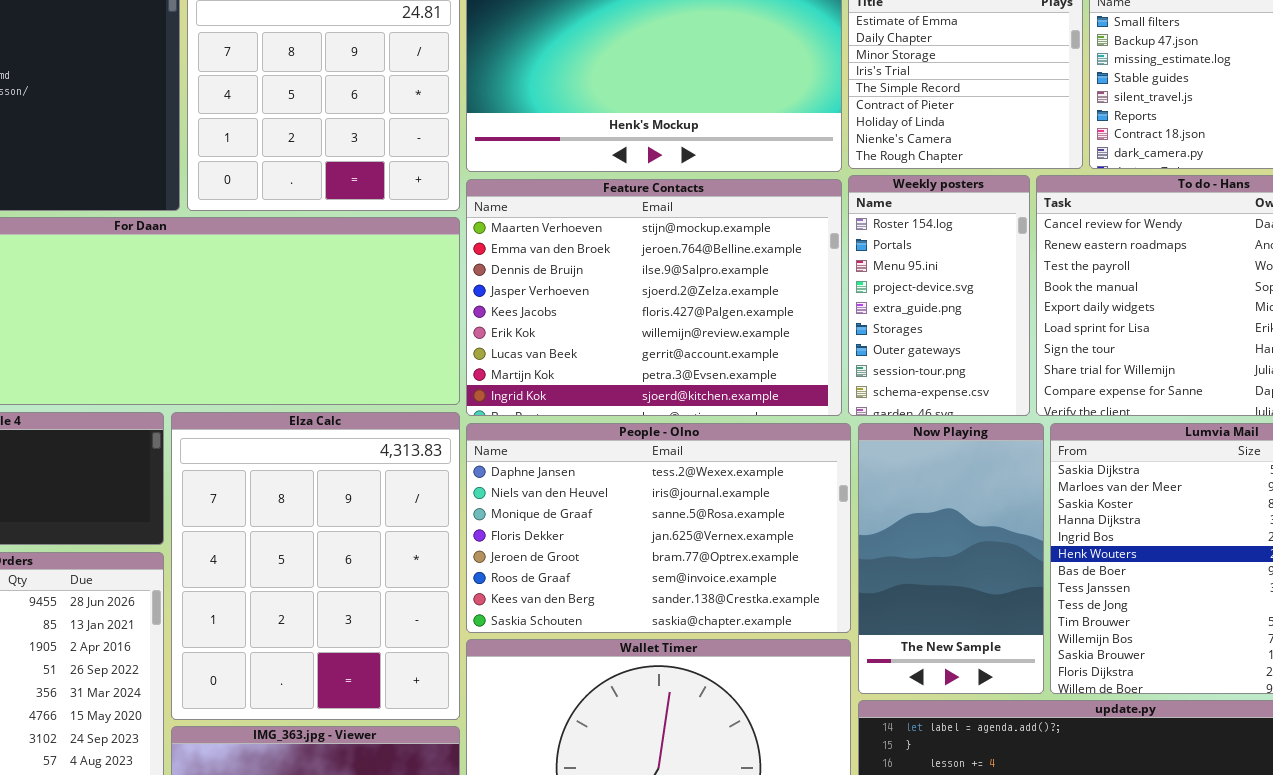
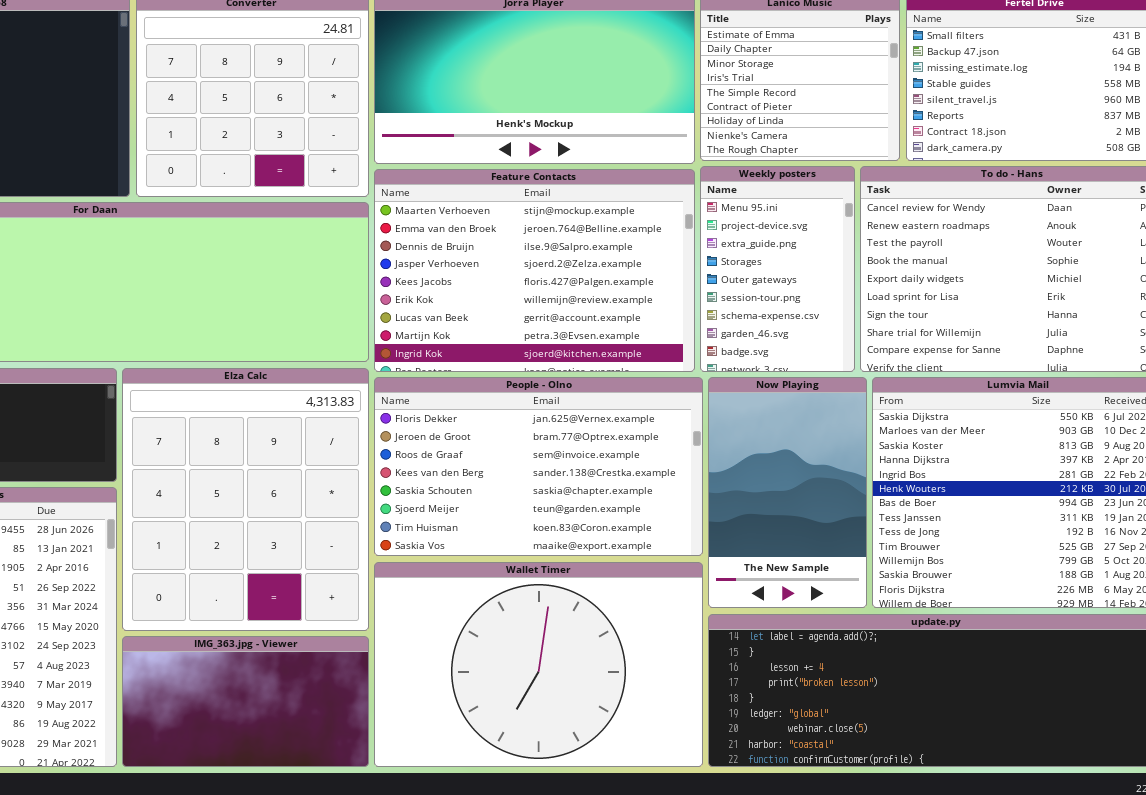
Weekly posters: [848,175,1030,416] -> [700,166,855,372], scrolled down 2 rows
People - Olno: [466,423,851,633] -> [374,377,703,556], scrolled down 3 rows

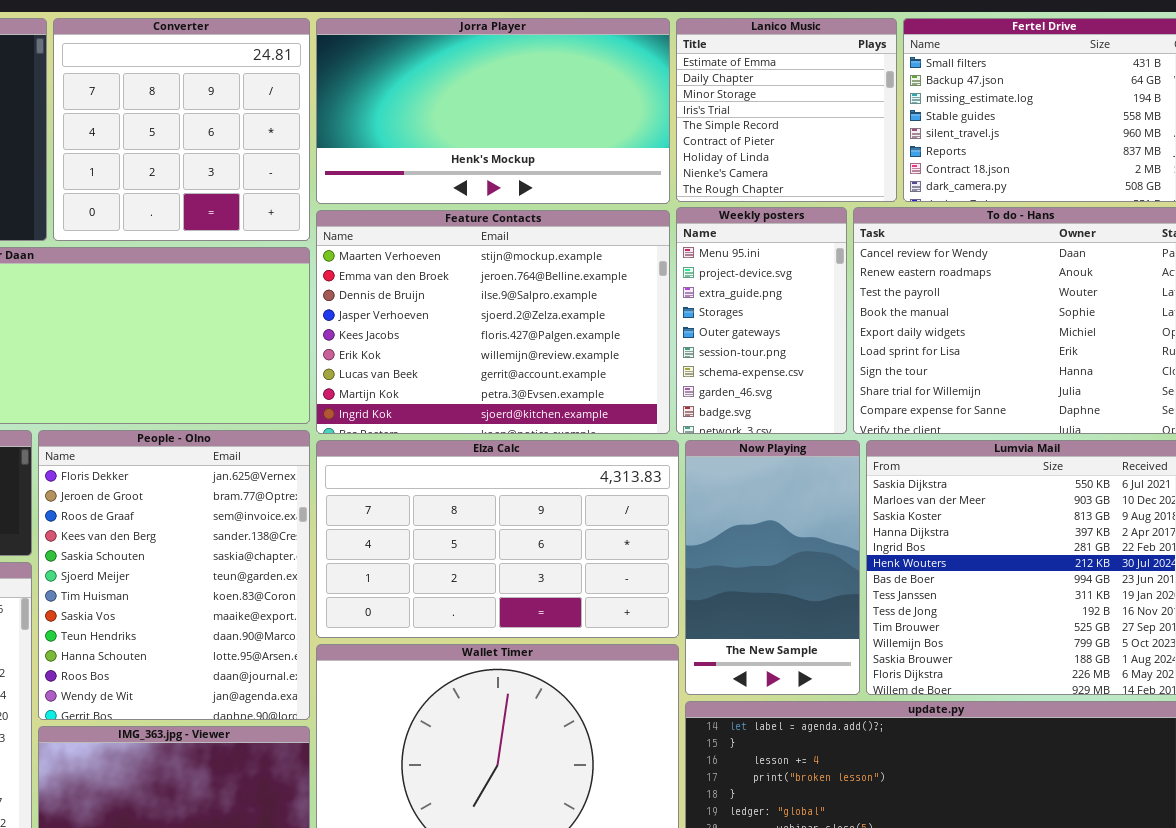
Elza Calc: [122,368,369,631] -> [316,440,679,638], moved, resized
People - Olno: [374,377,703,556] -> [38,430,310,720], moved, resized

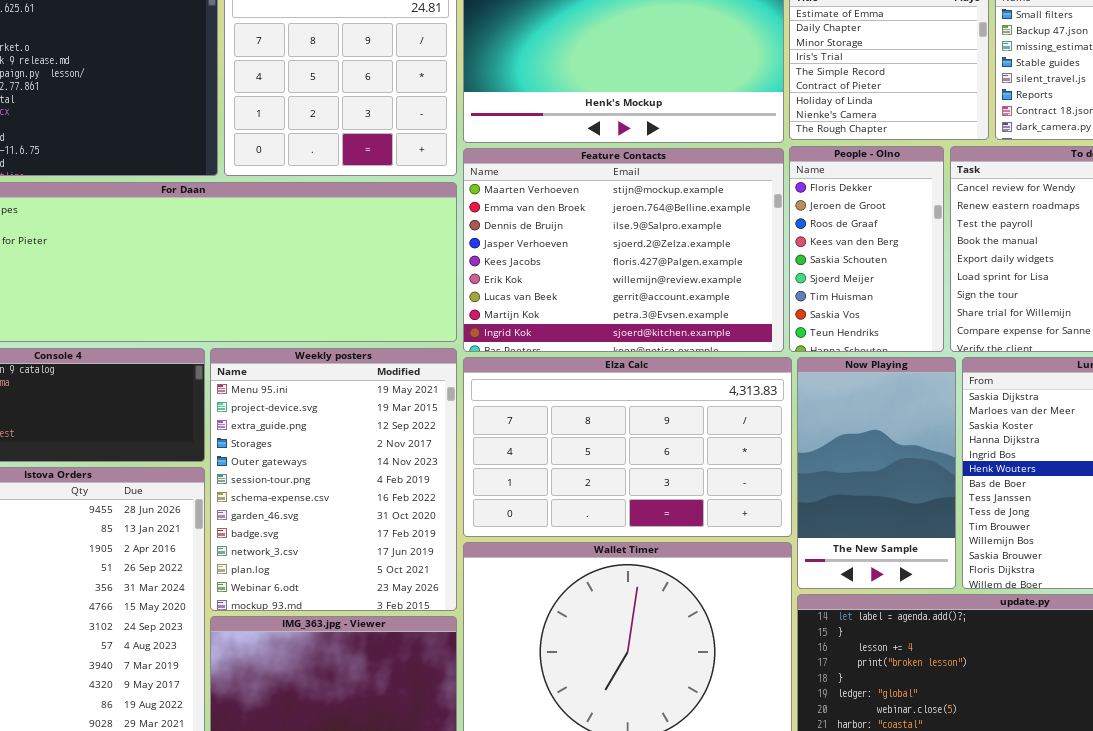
Weekly posters: [676,207,847,434] -> [210,348,457,611], moved, resized
People - Olno: [38,430,310,720] -> [789,146,944,352], moved, resized

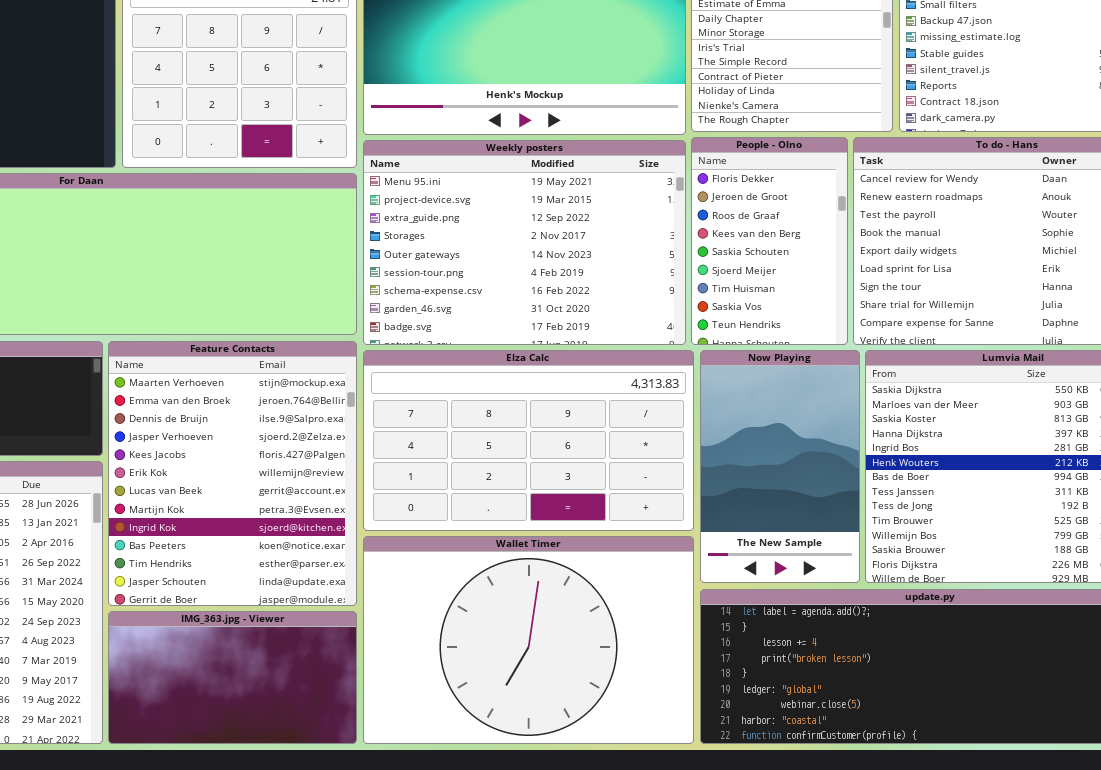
Feature Contacts: [463,148,784,352] -> [108,341,357,606], moved, resized
Weekly posters: [210,348,457,611] -> [363,140,686,345], moved, resized

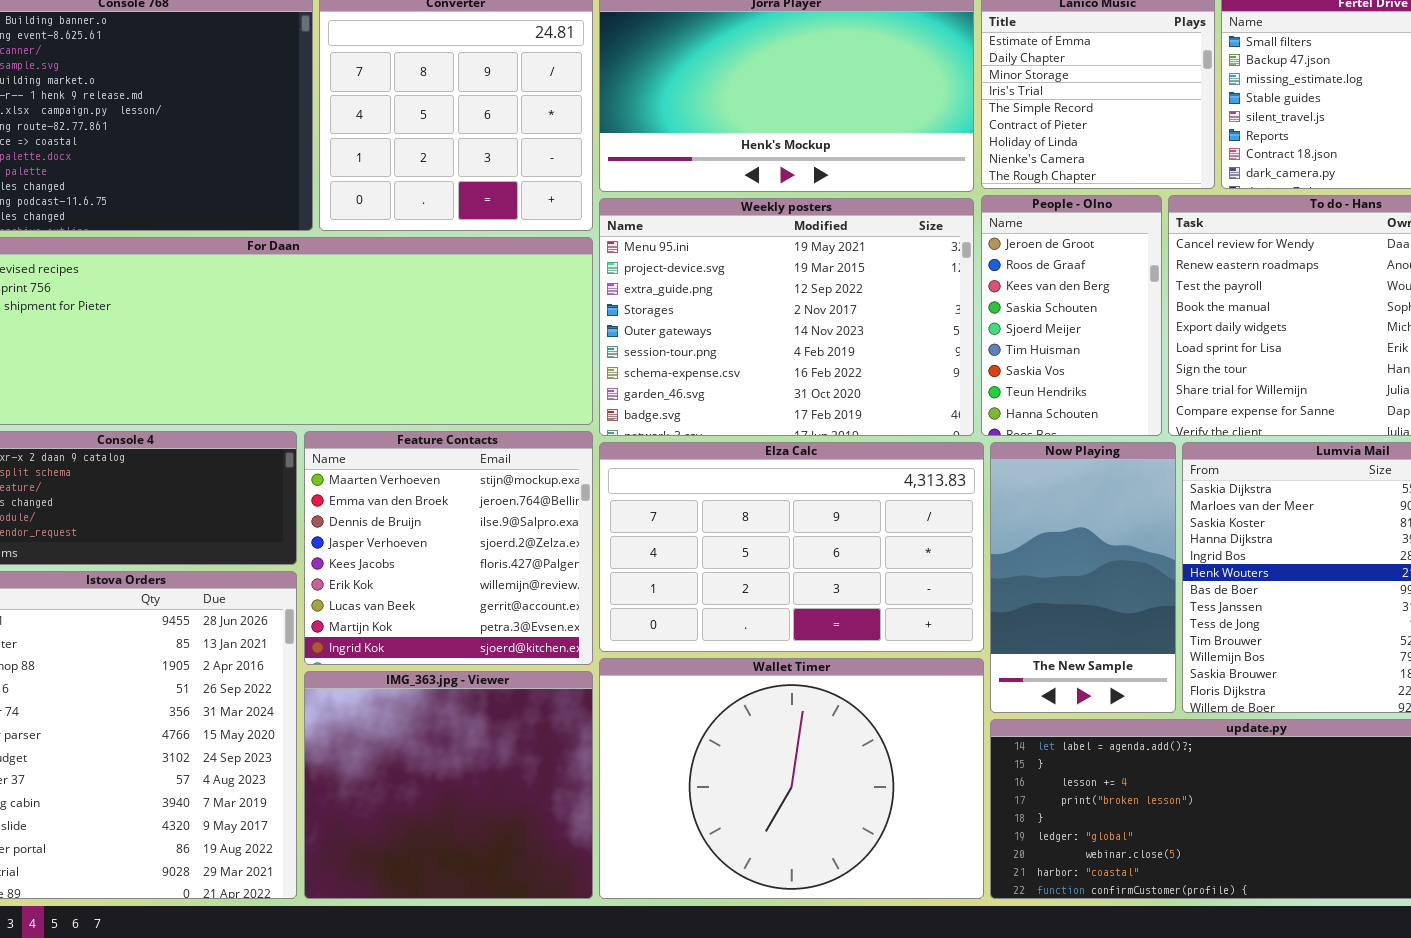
People - Olno: [691,137,848,345] -> [981,195,1162,436], scrolled down 1 row
Feature Contacts: [108,341,357,606] -> [304,431,593,665], resized
IMG_363.jpg - Viewer: [108,611,357,744] -> [304,671,593,899], resized

